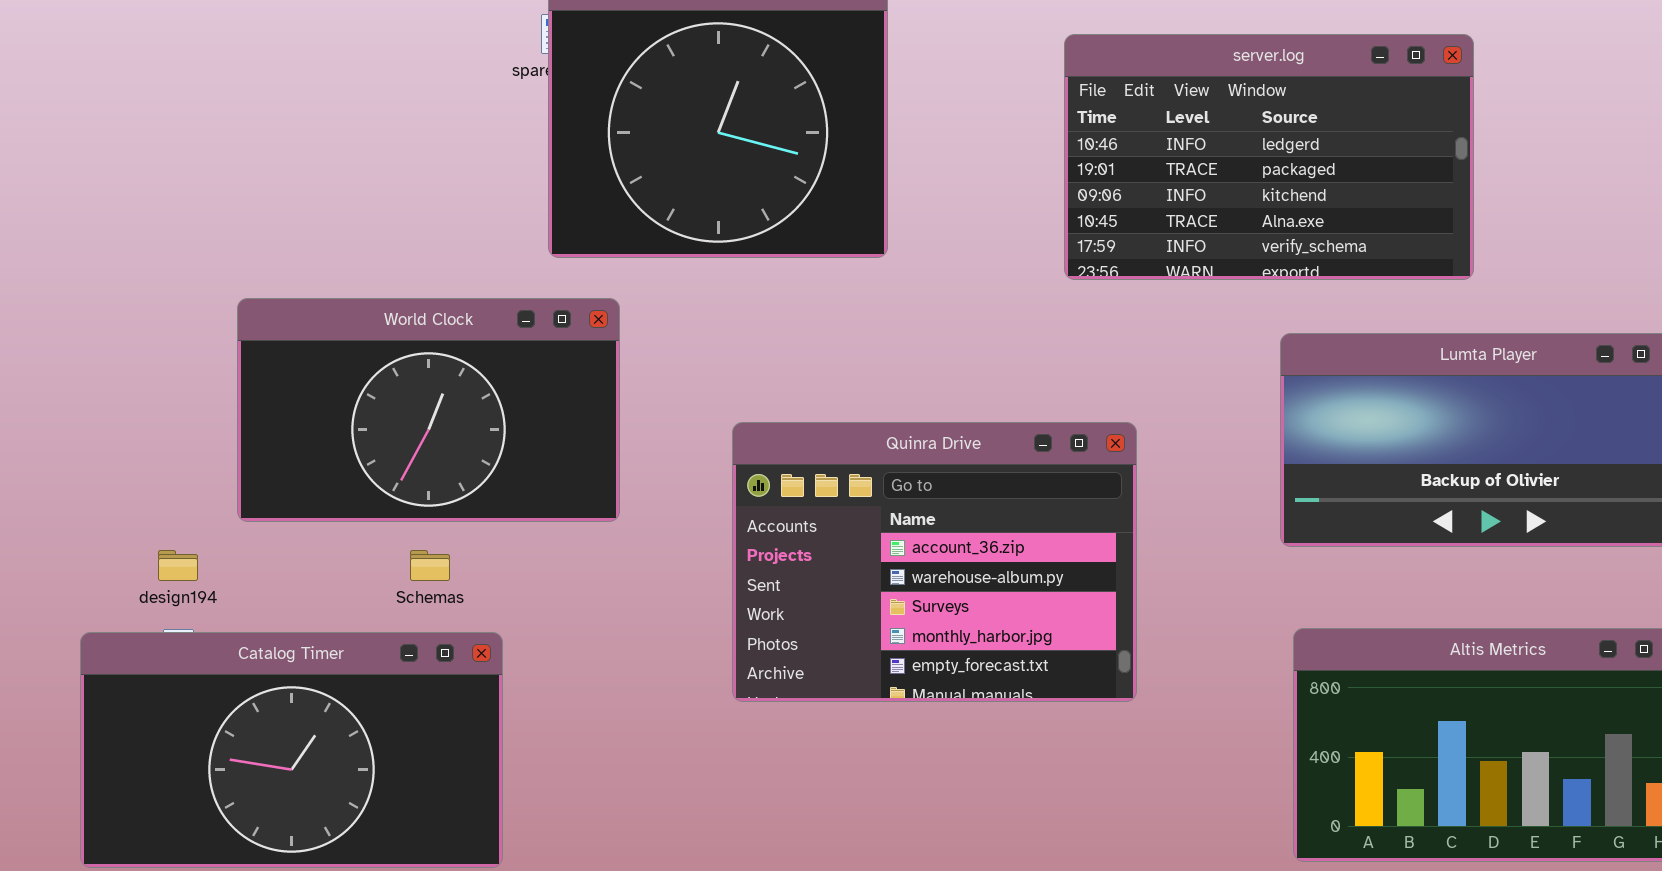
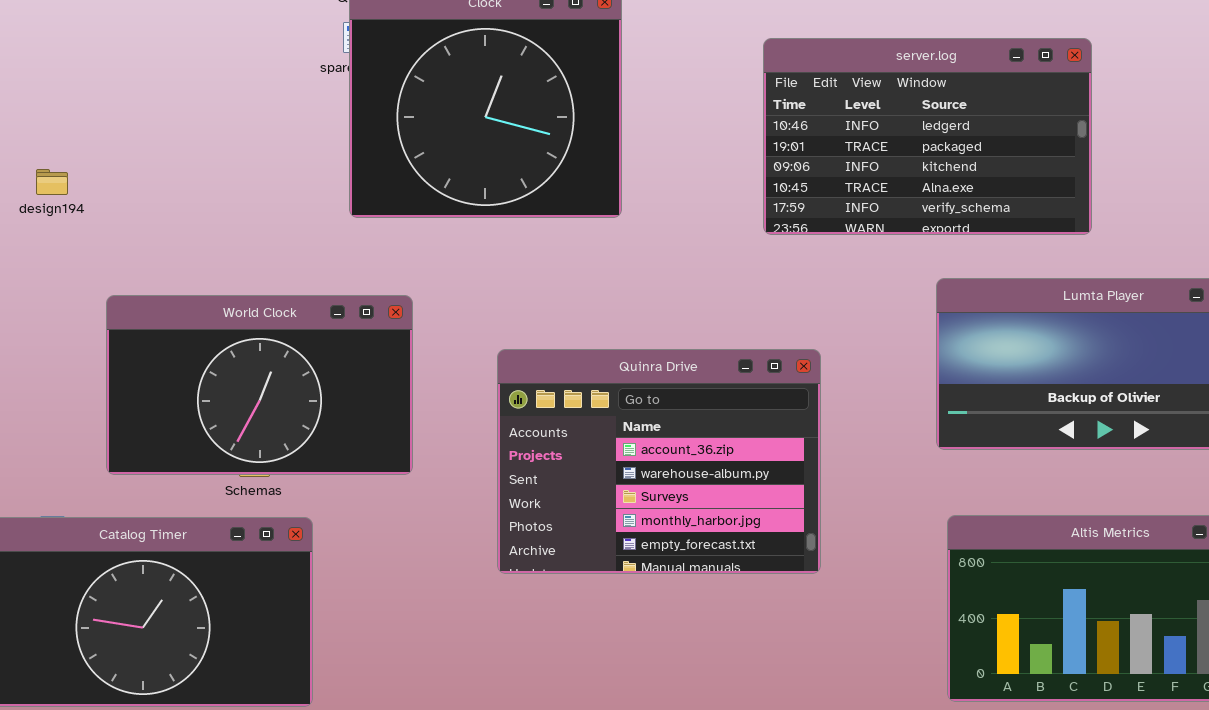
World Clock: [237,298,620,522] -> [106,295,413,475], moved
design194: [158,550,198,581] -> [36,169,68,195], moved

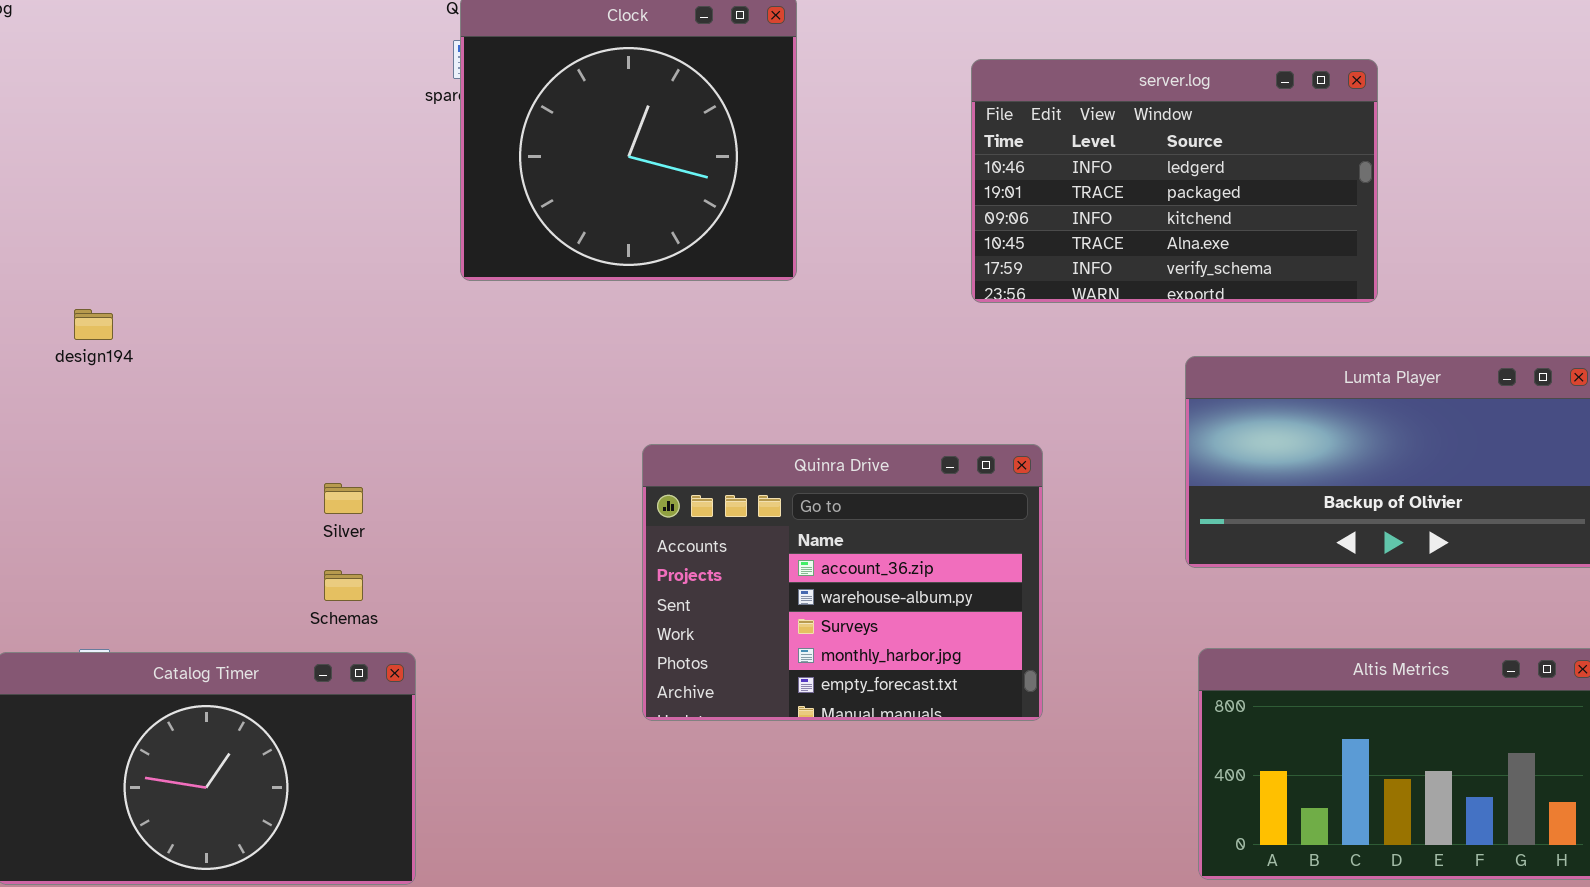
design194: [36,169,68,195] -> [74,309,113,340], moved
World Clock: [106,295,413,475] -> none, closed

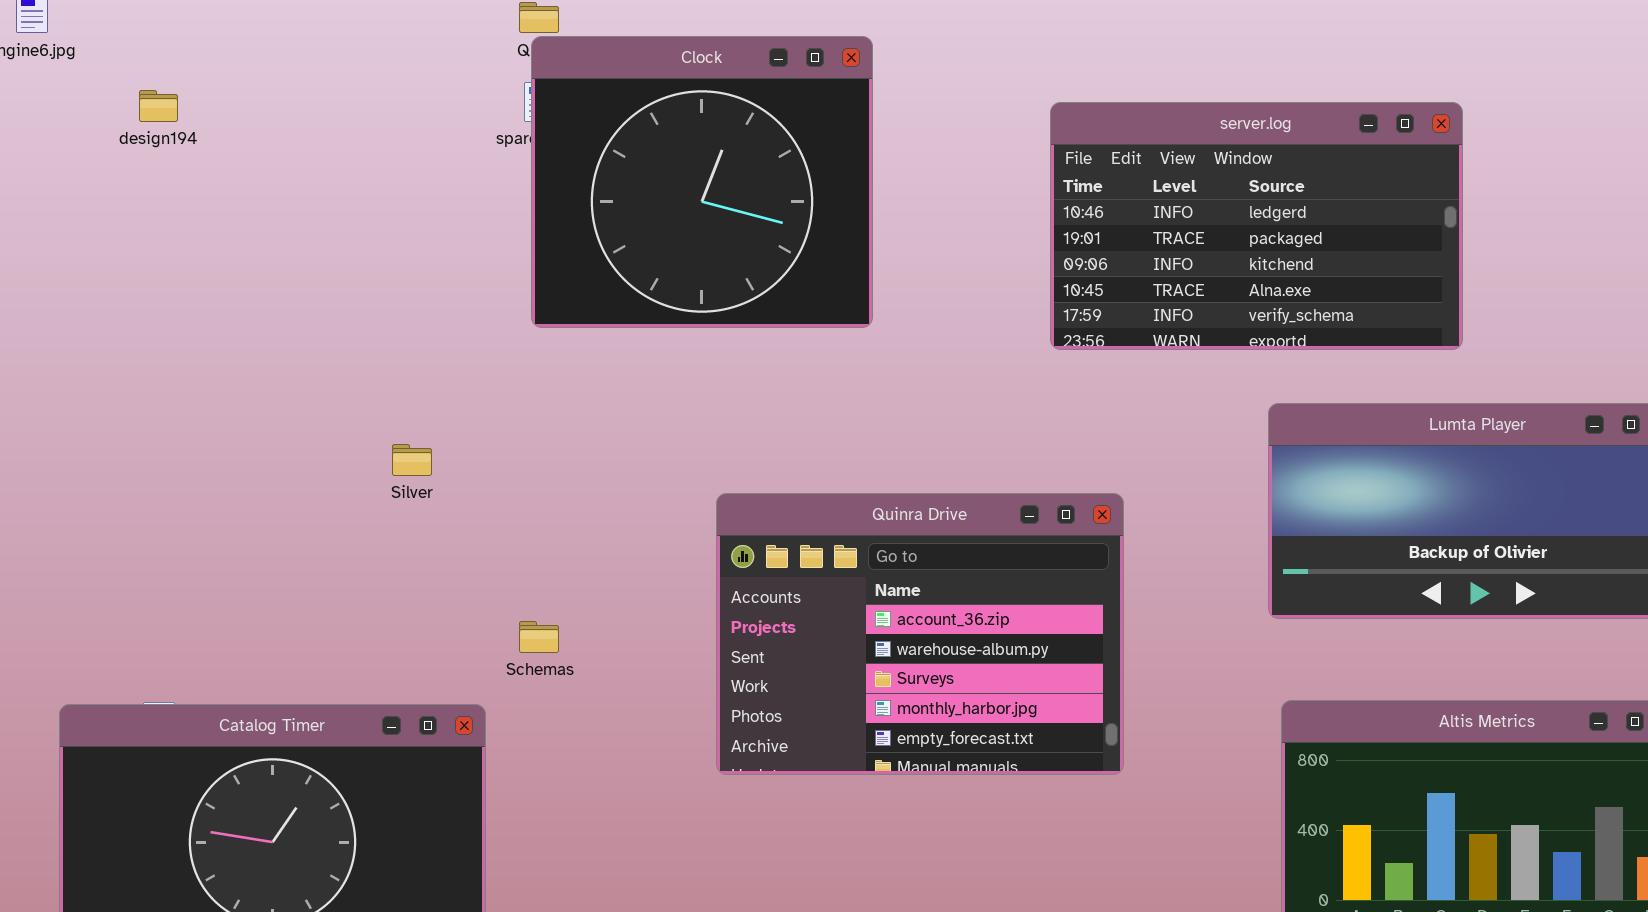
design194: [74,309,113,340] -> [139,90,178,122], moved
Silver: [324,483,363,514] -> [392,444,432,476], moved
Schemas: [324,570,363,601] -> [519,621,559,653], moved

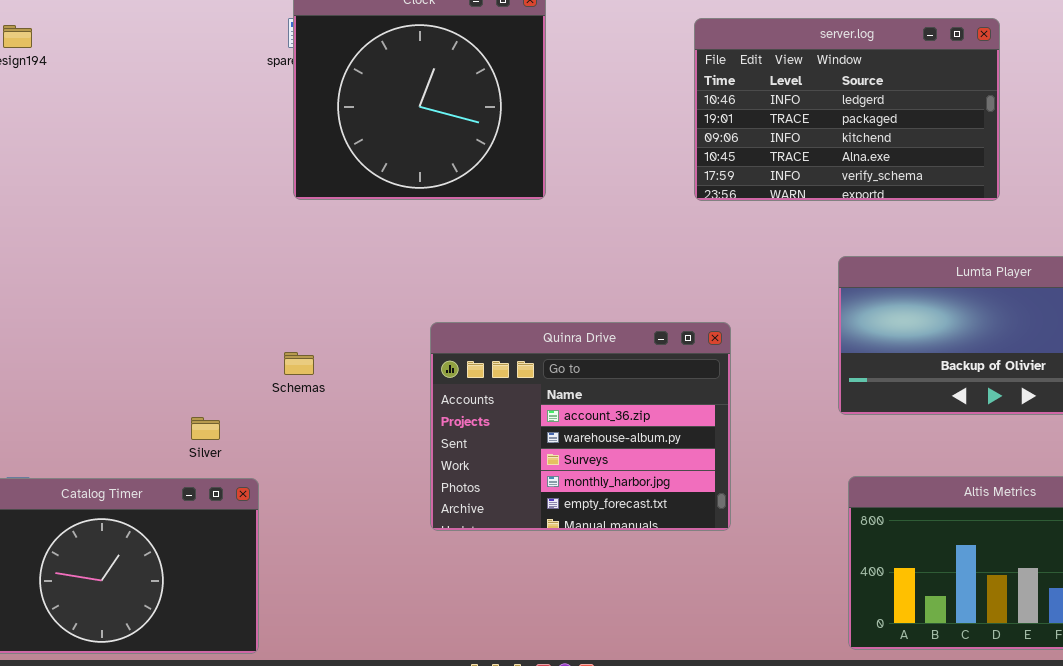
server.log: [1050,102,1463,350] -> [694,18,1000,201], moved
Silver: [392,444,432,476] -> [191,417,220,440], moved
Schemas: [519,621,559,653] -> [284,352,314,375], moved

